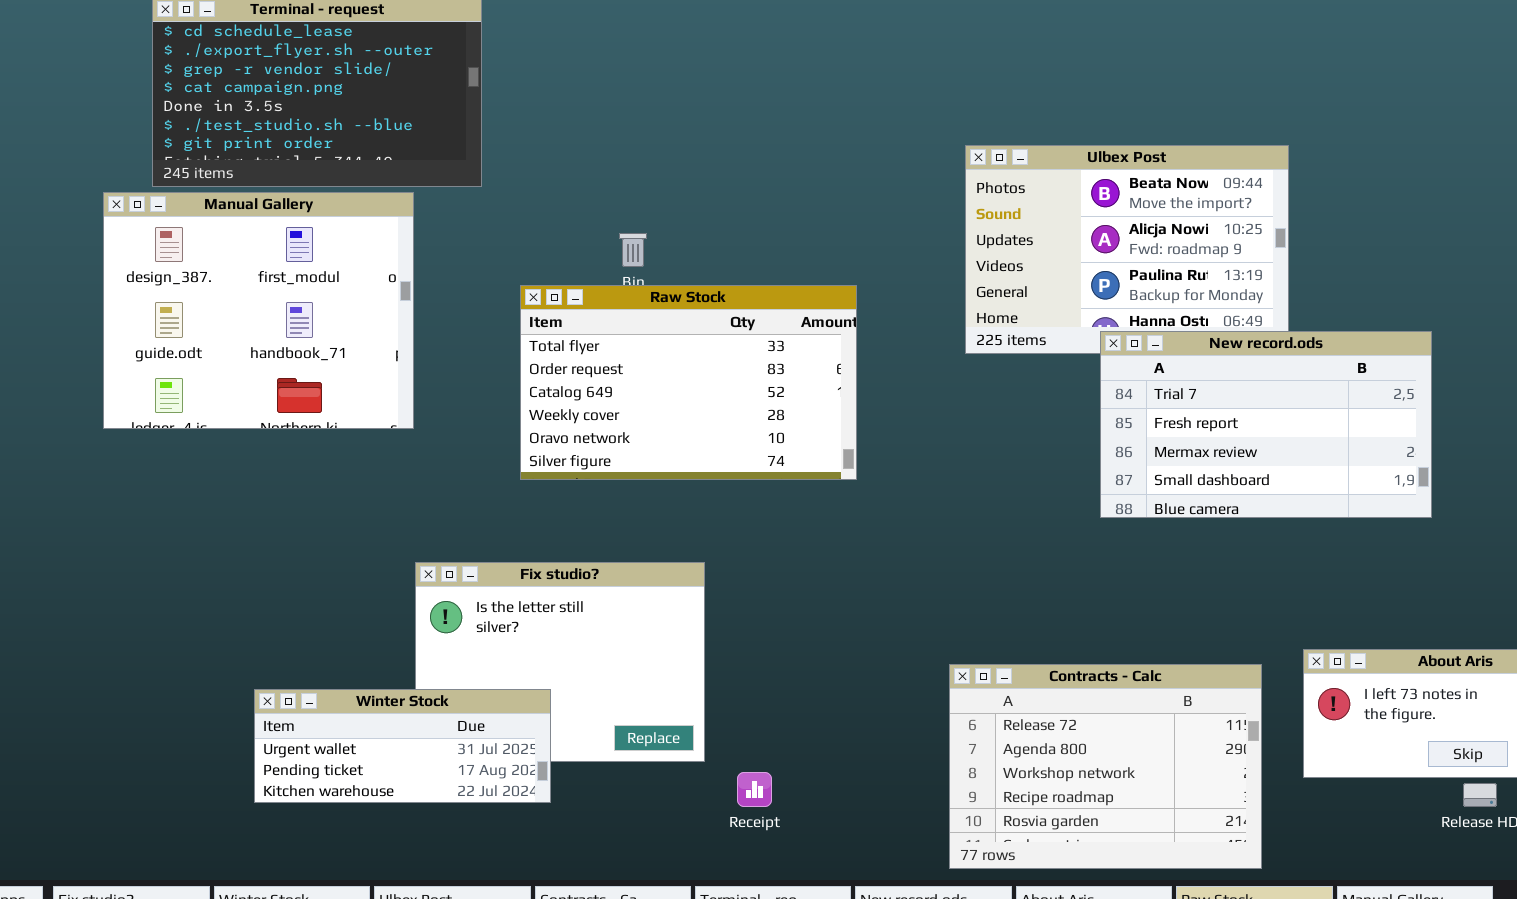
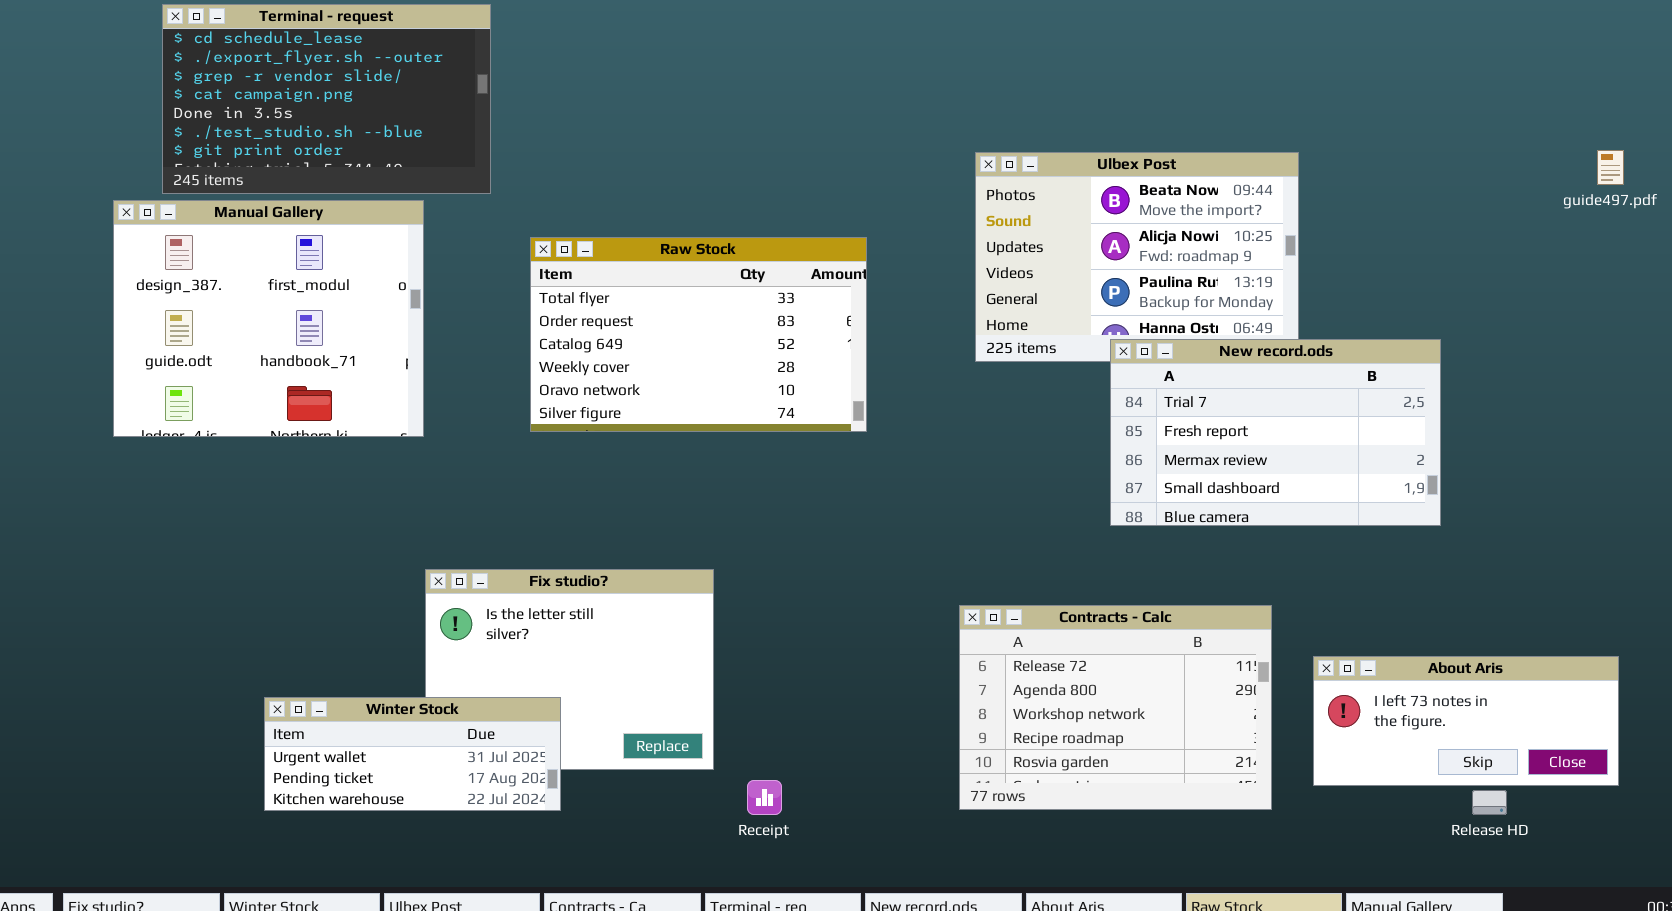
Raw Stock: [520,285,857,480] -> [530,237,867,432], moved
Contracts - Calc: [949,664,1262,869] -> [959,605,1272,810], moved

